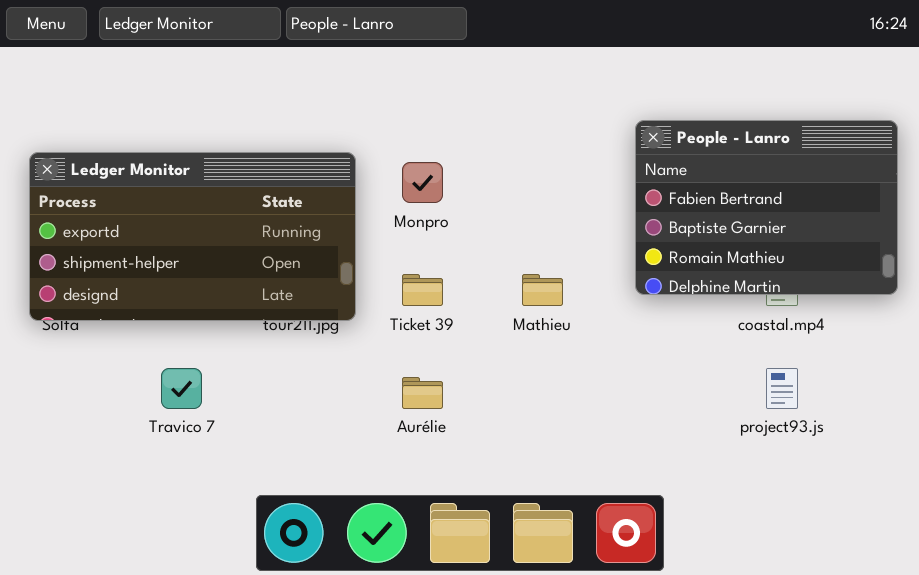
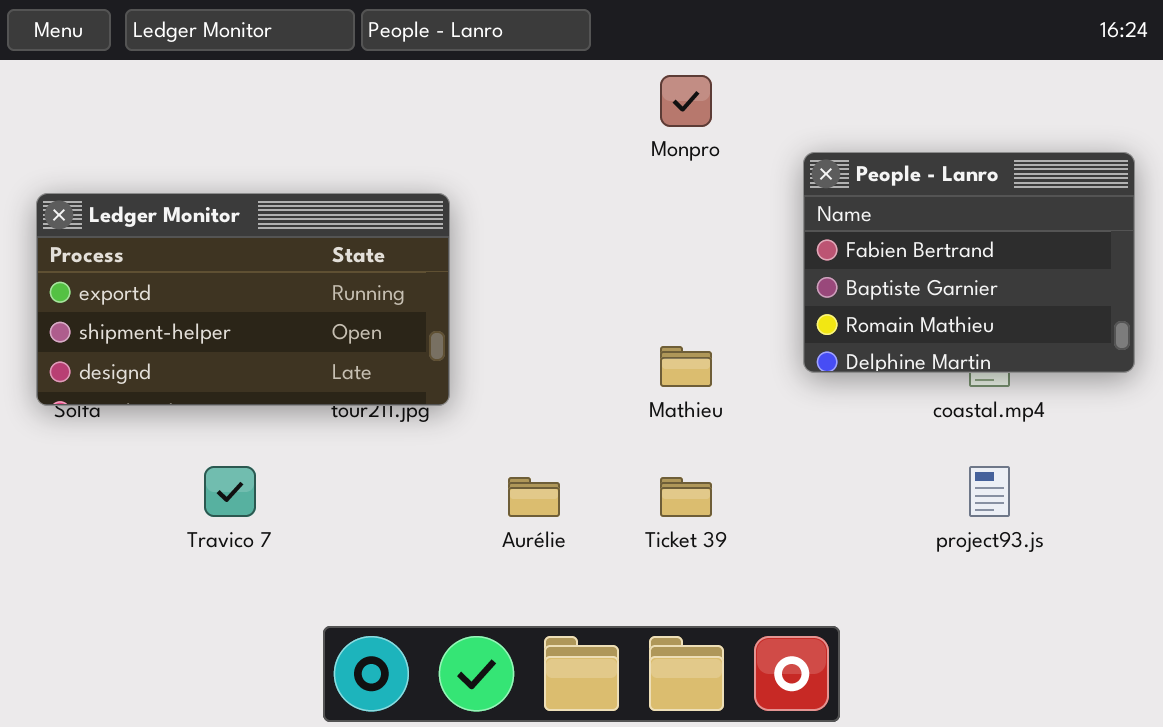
Monpro: [402,162,443,203] -> [660,75,712,127], moved
Ticket 39: [402,274,443,306] -> [660,477,712,517], moved

